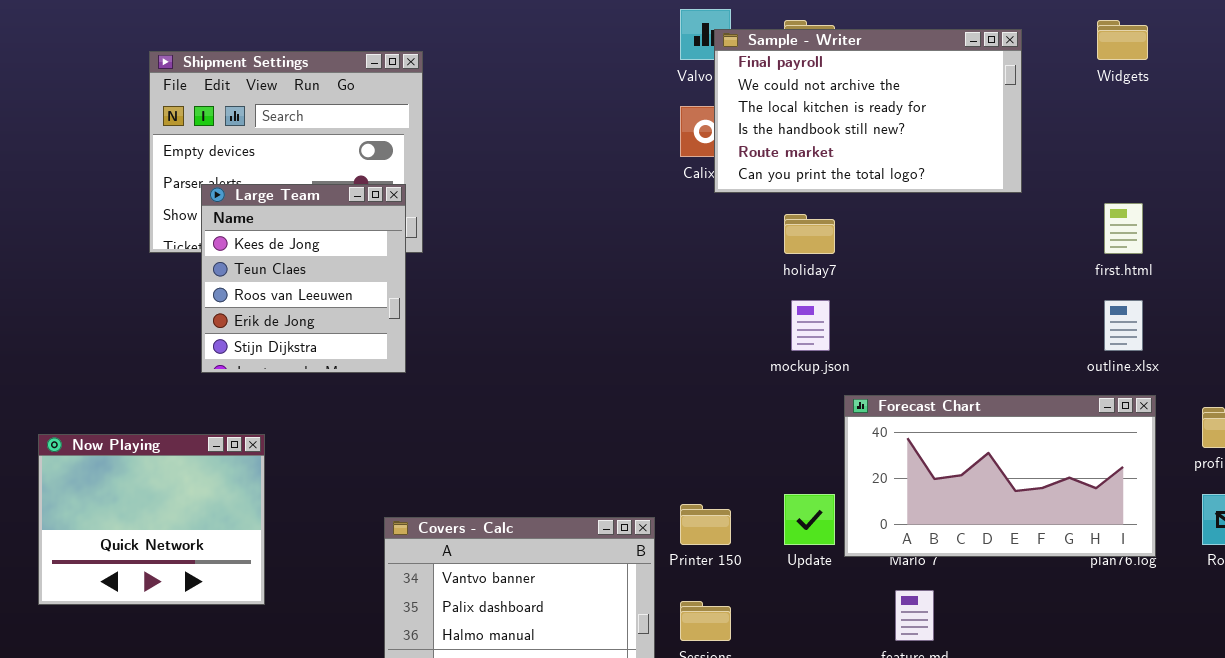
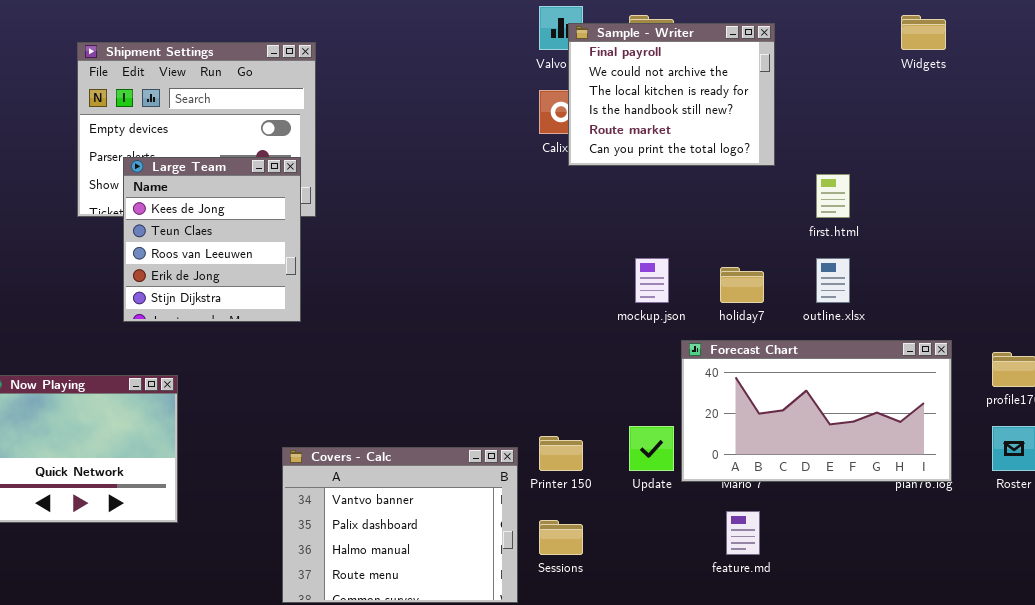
Sample - Writer: [714,29,1022,193] -> [568,23,775,166], resized
first.html: [1104,203,1143,254] -> [816,174,850,218], moved
holiday7: [784,214,835,254] -> [720,267,764,303], moved
outline.xlsx: [1104,300,1143,351] -> [816,258,850,303], moved

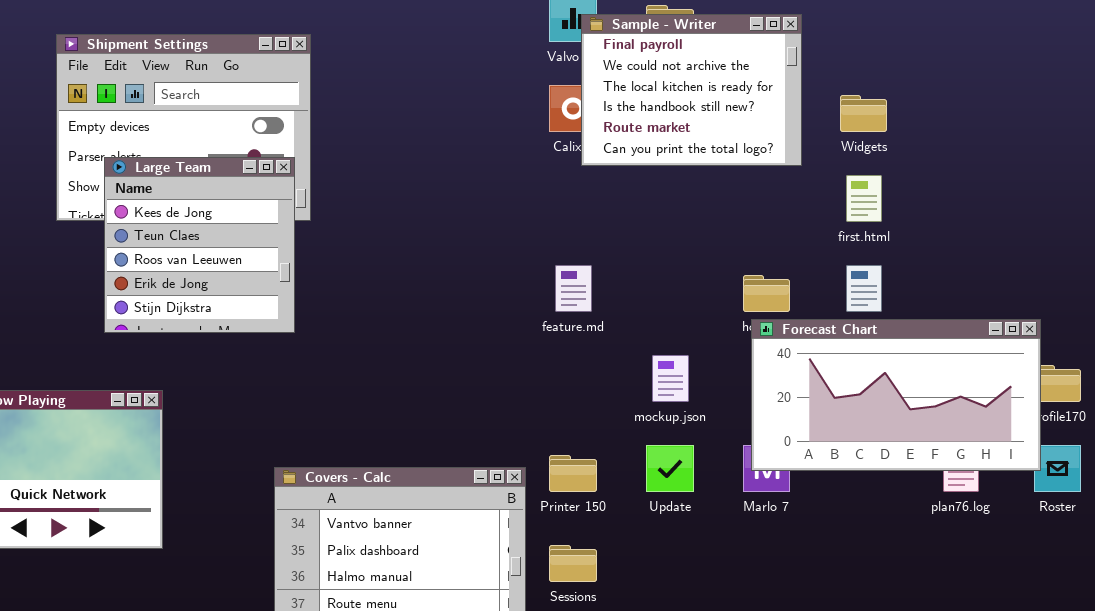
Widgets: [901,15,946,50] -> [840,95,887,132], moved
mockup.json: [635,258,669,303] -> [652,355,689,402], moved
Forecast Chart: [681,340,952,482] -> [751,319,1041,471], moved
feature.md: [726,511,760,555] -> [555,265,592,312], moved

